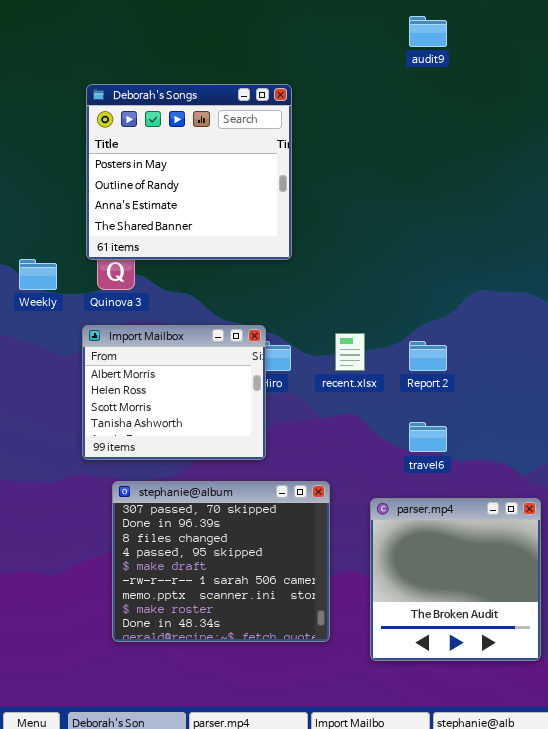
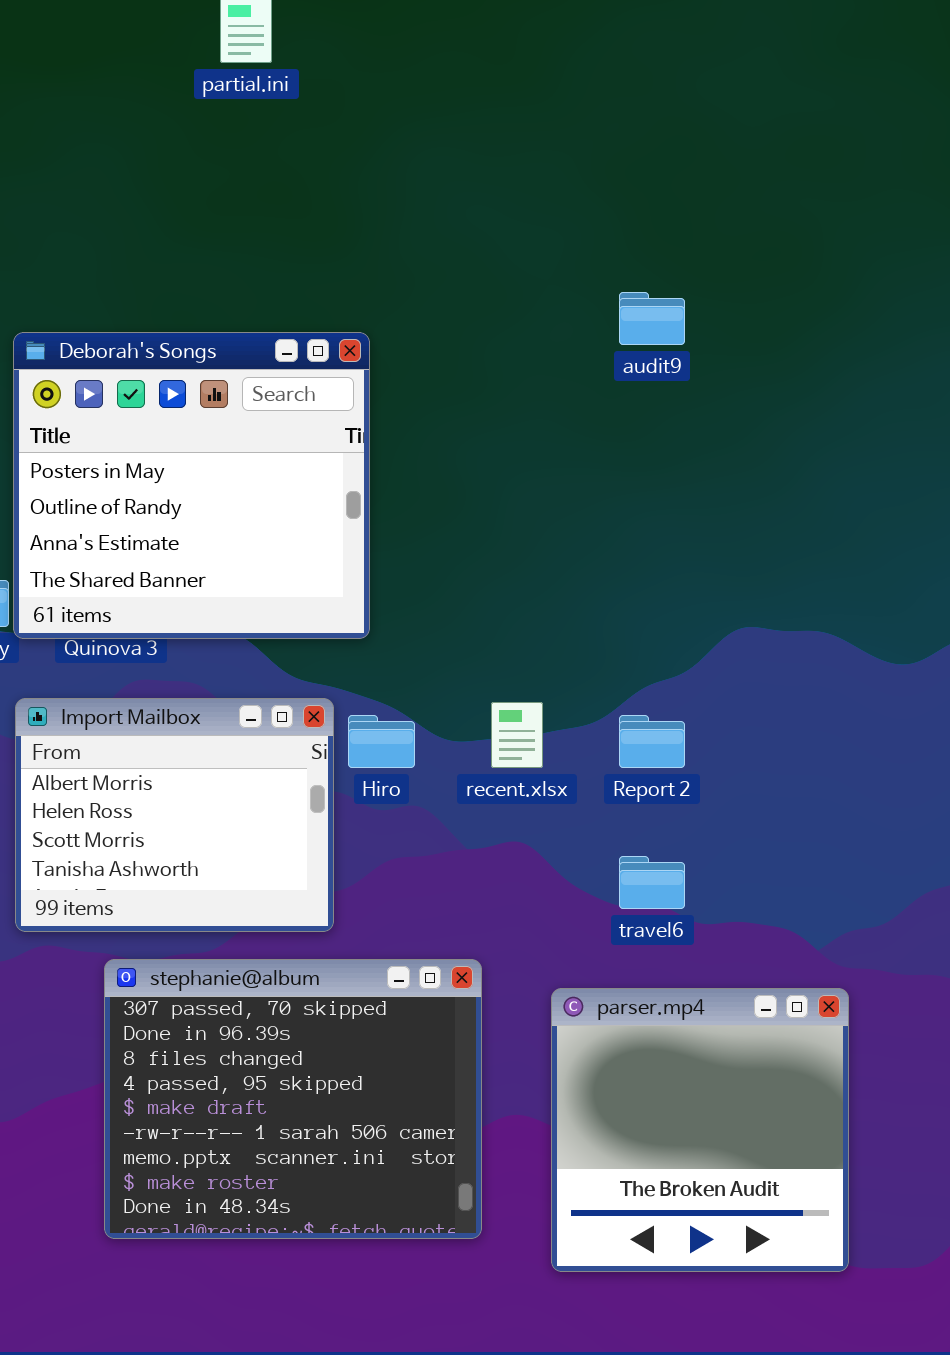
audit9: [409,16,447,47] -> [619,292,685,345], moved
Deborah's Songs: [86,84,292,260] -> [13,332,370,639], moved
Import Mailbox: [82,325,266,460] -> [15,698,334,932], moved

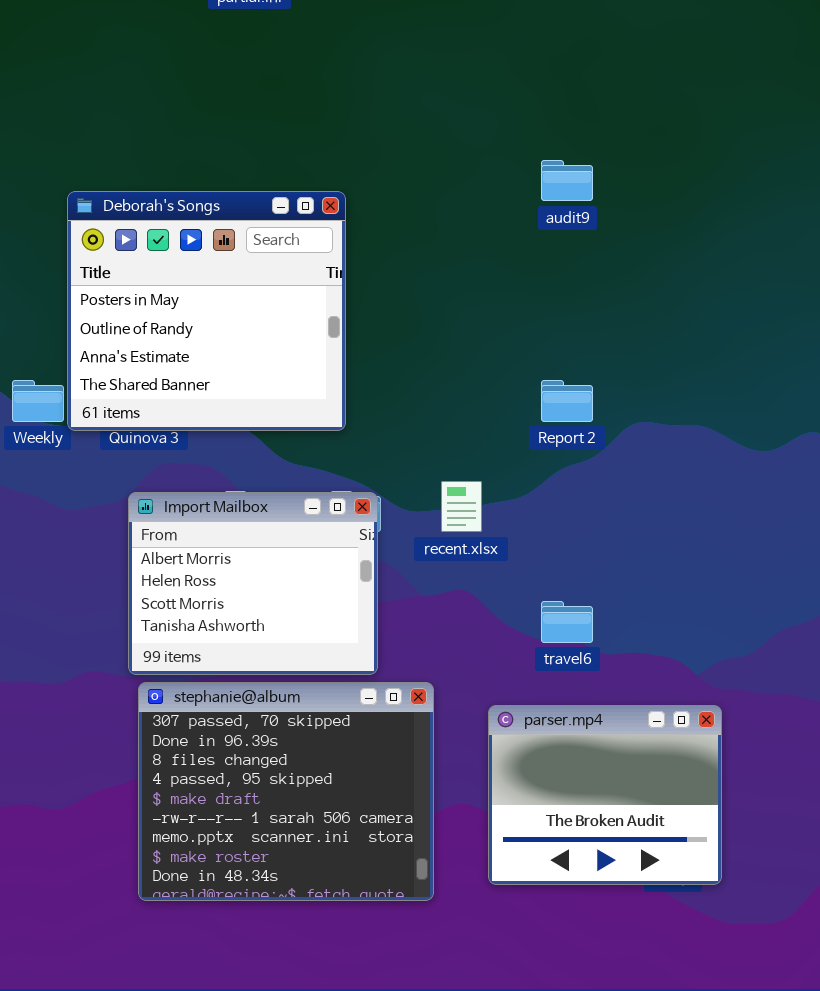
Import Mailbox: [15,698,334,932] -> [128,492,378,675], moved
Report 2: [619,715,685,768] -> [541,380,593,422], moved
parser.mp4: [551,988,849,1272] -> [488,705,722,885], resized

